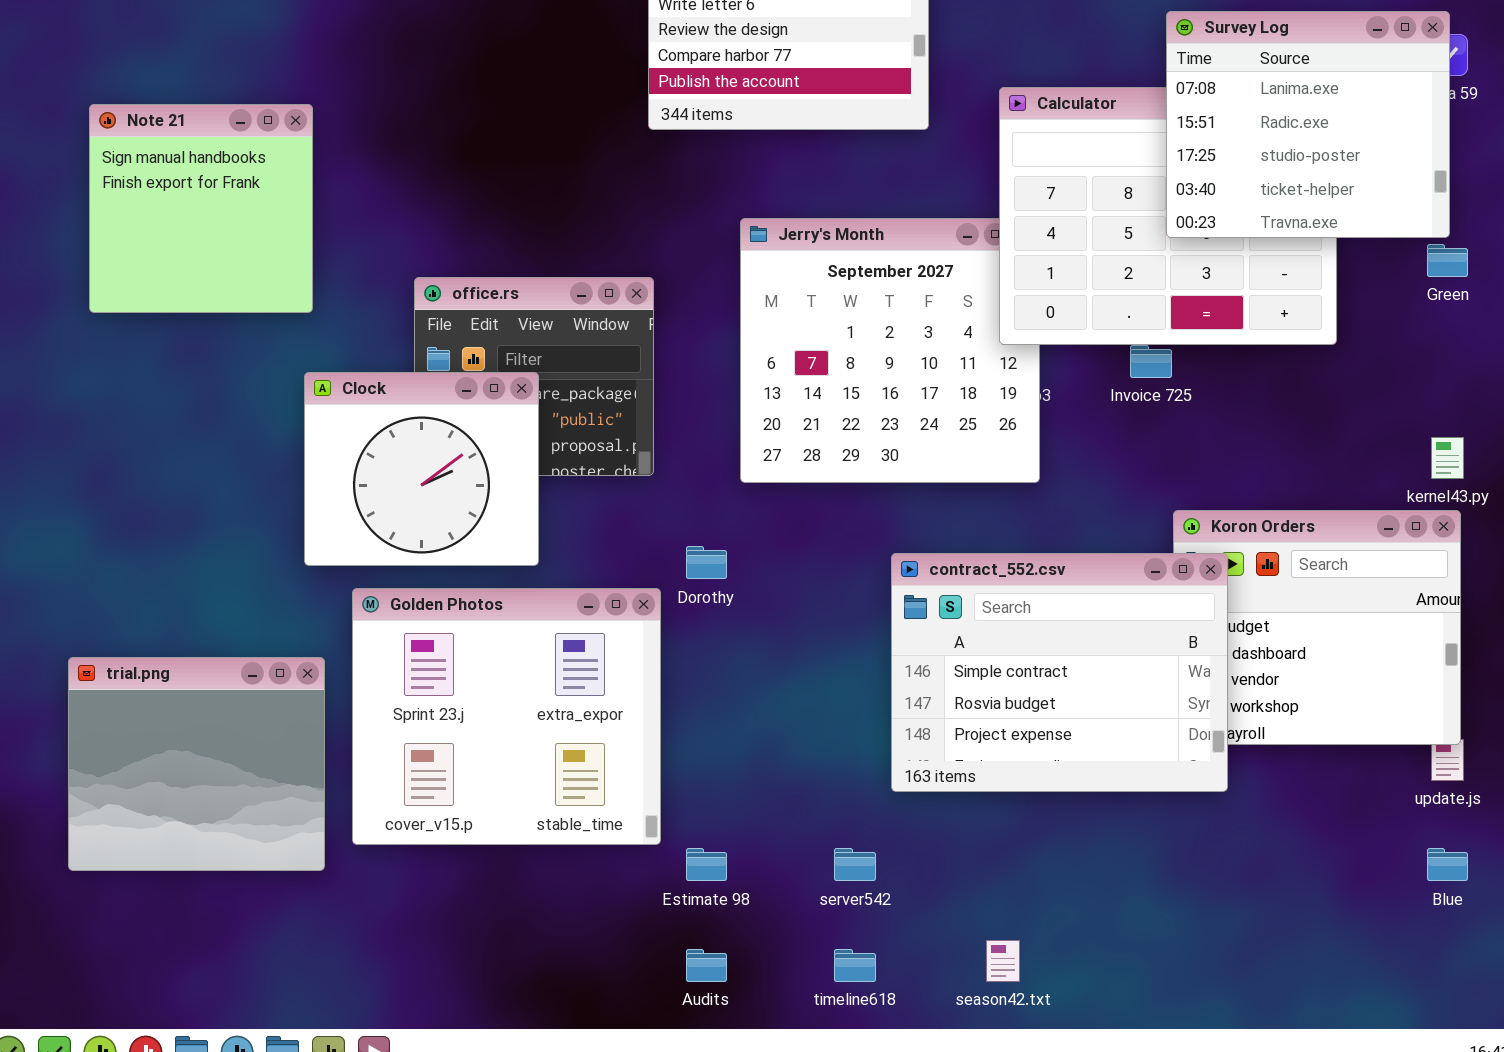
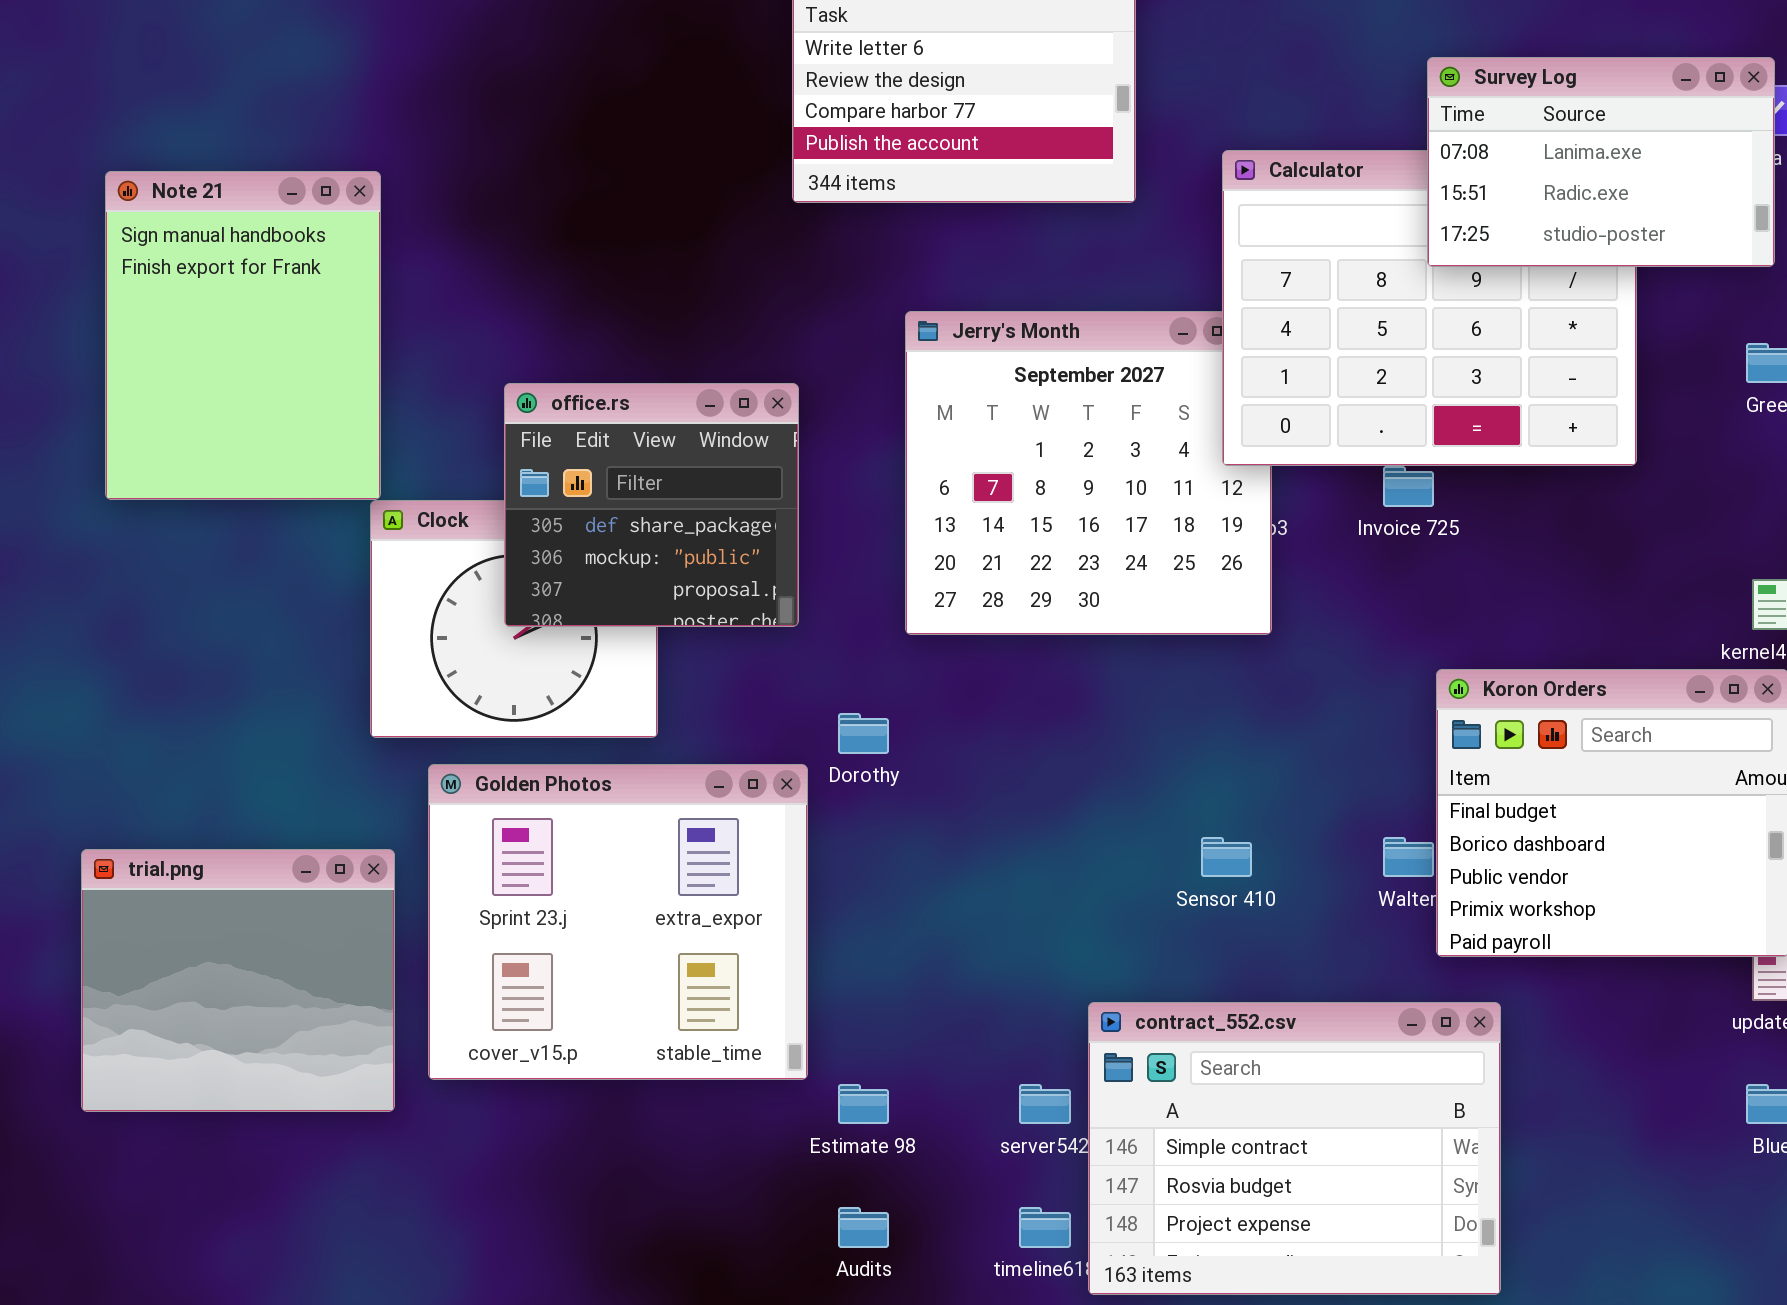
Survey Log: [1166,11,1450,238] -> [1427,57,1775,267], resized
Note 21: [89,104,313,313] -> [105,171,381,500], resized
office.rs: [414,277,654,476] -> [504,383,799,627], raised
contract_552.csv: [891,553,1228,792] -> [1088,1002,1501,1295], moved

